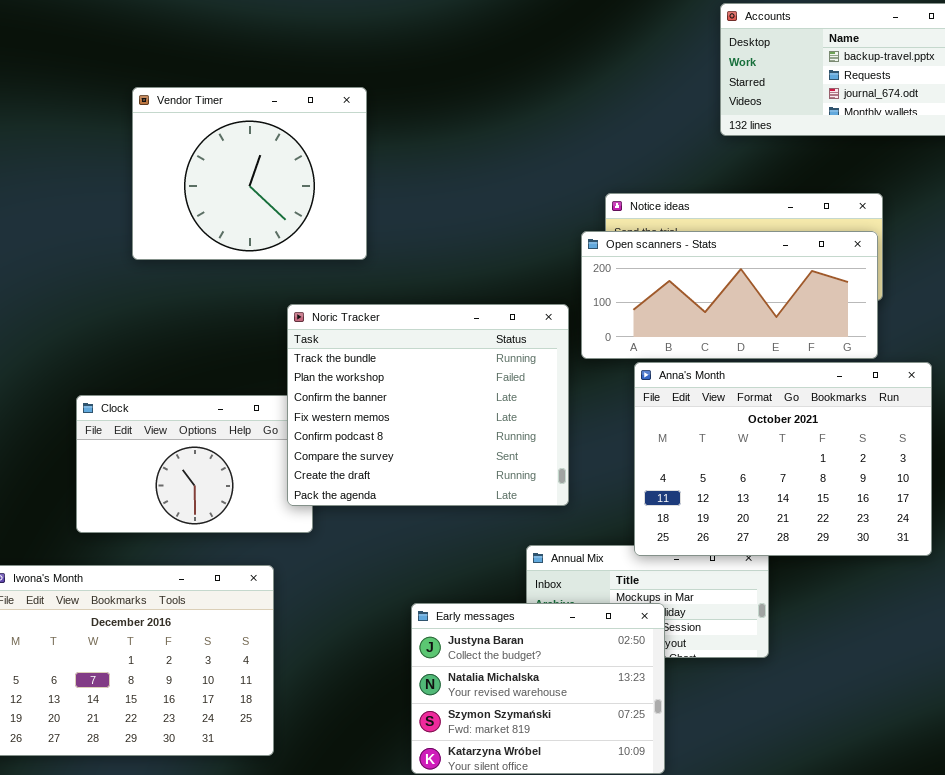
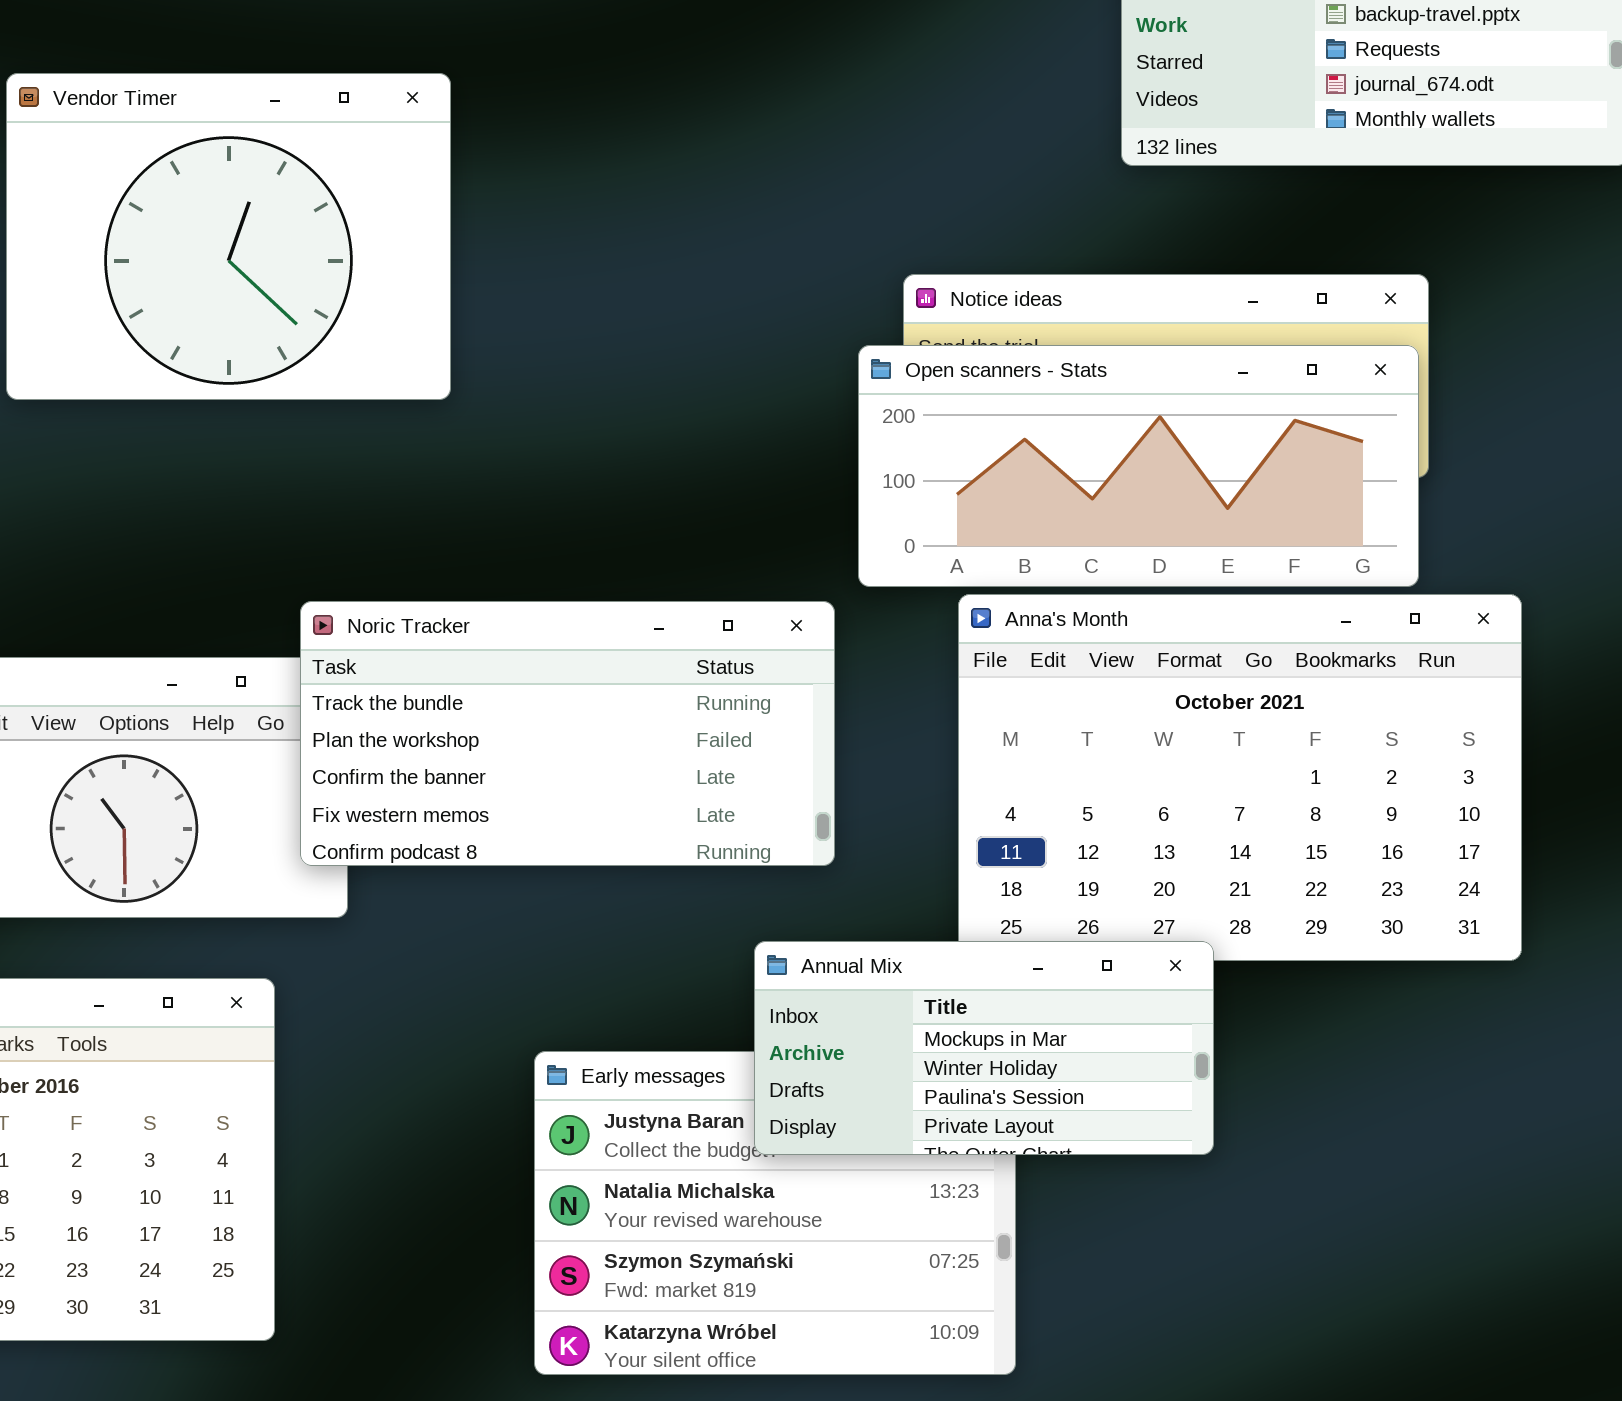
Noric Tracker: [287,304,569,506] -> [300,601,835,866], resized
Annual Mix: [526,545,769,658] -> [754,941,1214,1155], raised

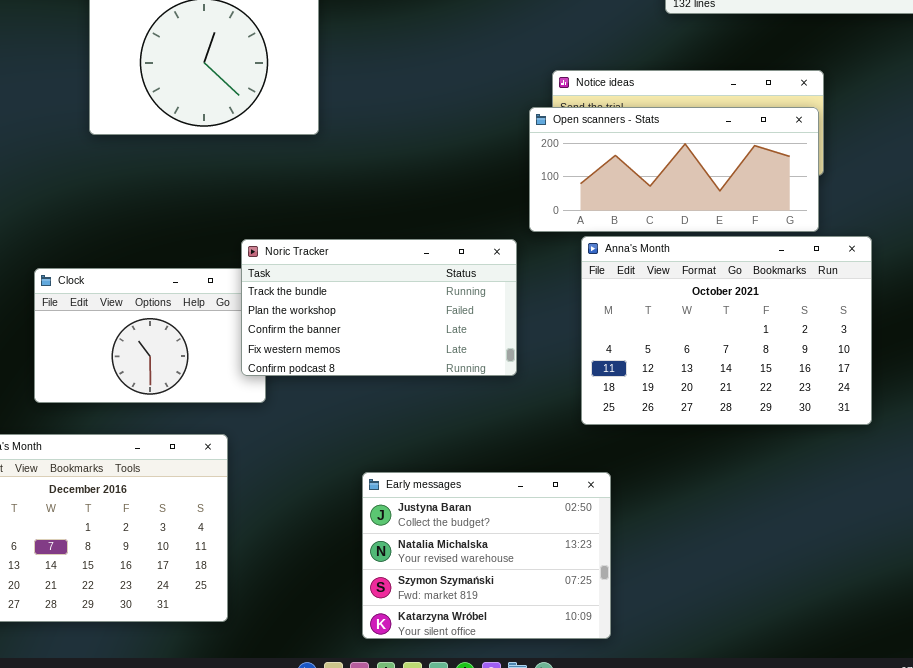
Annual Mix: [754,941,1214,1155] -> none, closed

